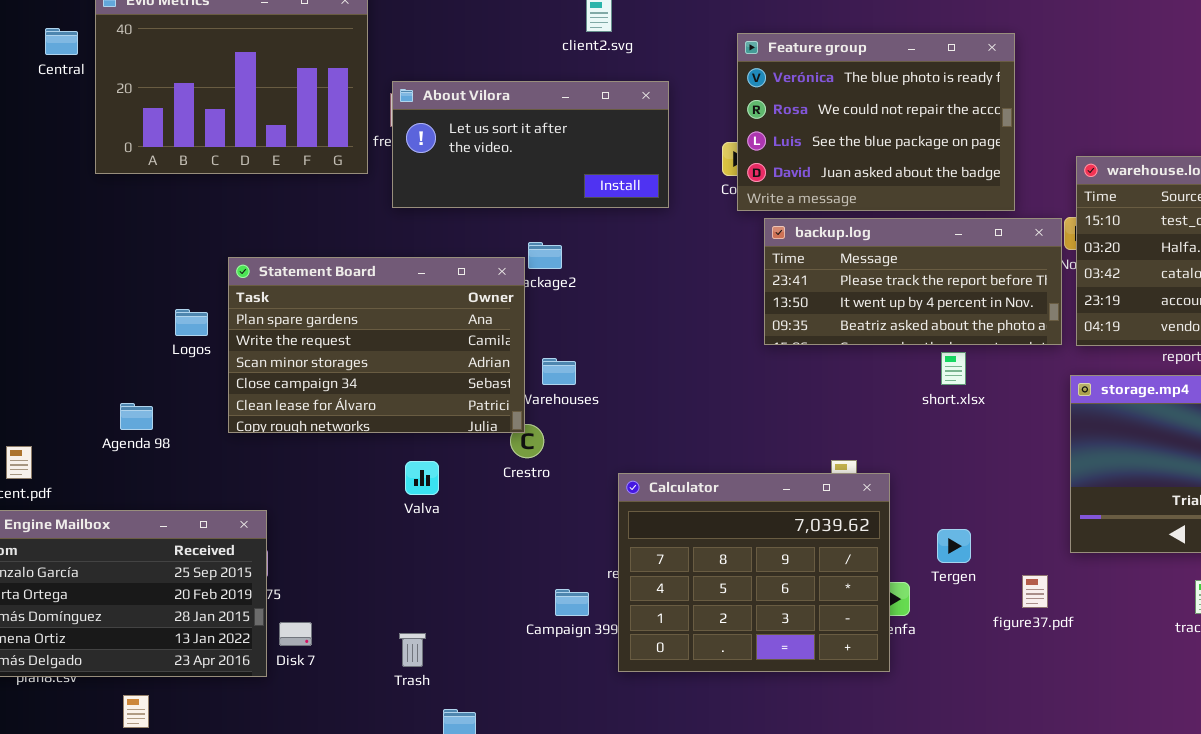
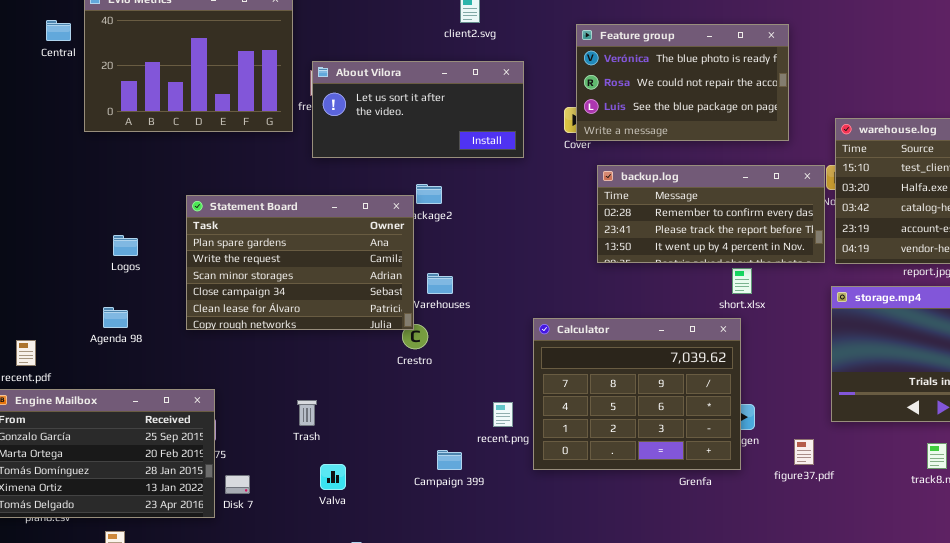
Feature group: [737,33,1015,211] -> [576,24,789,141], resized
backup.log: [764,218,1062,345] -> [597,165,825,263], scrolled up 1 row
Logos: [175,309,208,336] -> [113,235,138,256], moved
Valva: [405,461,439,495] -> [320,464,346,490], moved
Calculator: [618,473,890,672] -> [533,318,741,470], moved
Trash: [399,633,426,667] -> [297,400,317,426], moved

